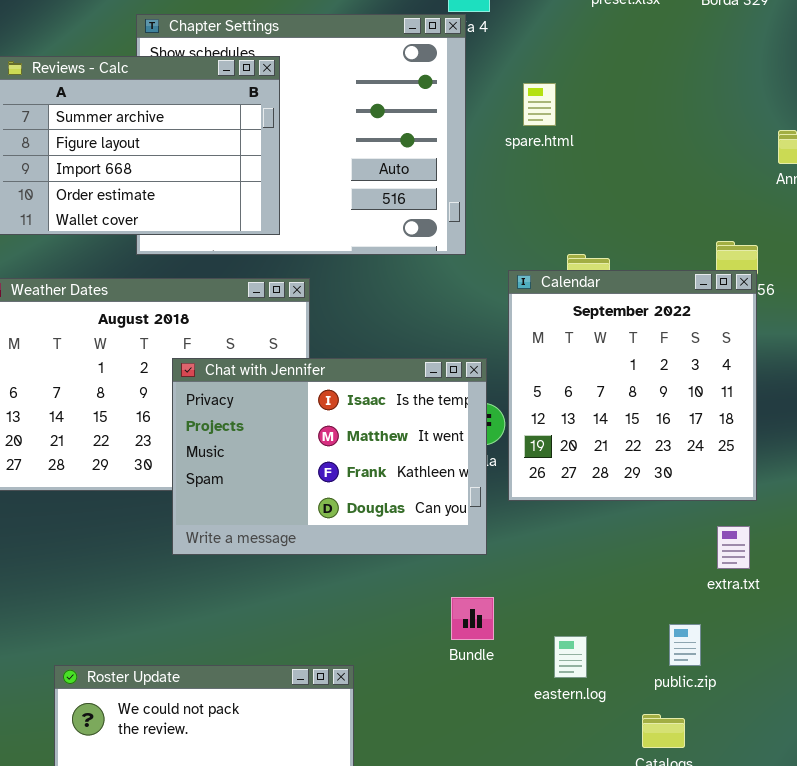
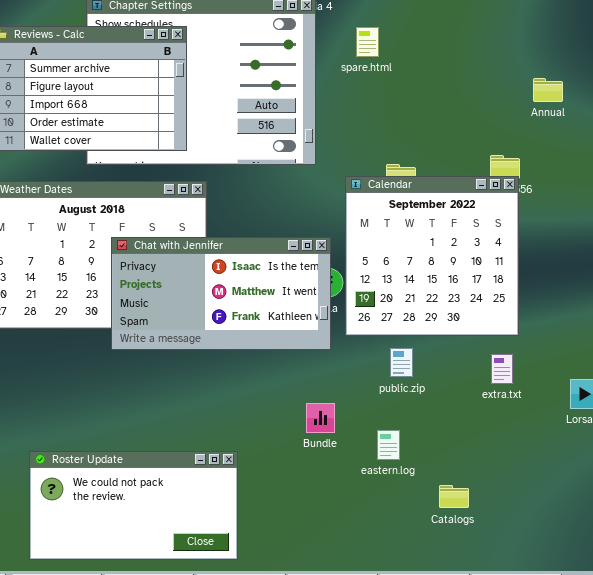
spare.html: [523,83,556,126] -> [356,27,379,57], moved
Chat with Jennifer: [172,358,487,555] -> [111,237,331,350], resized
public.zip: [669,624,701,666] -> [390,348,413,377], moved

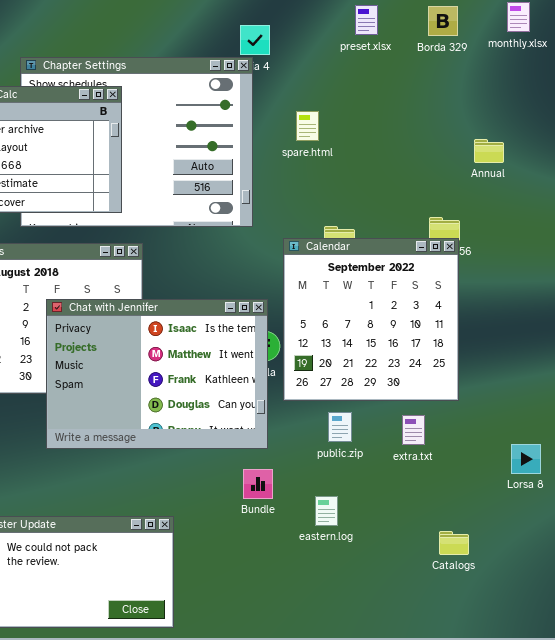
spare.html: [356,27,379,57] -> [296,111,319,141], moved
Chat with Jennifer: [111,237,331,350] -> [46,299,268,449], resized
extra.txt: [491,354,513,384] -> [402,415,425,445], moved
Catalogs: [439,485,469,508] -> [439,531,469,555], moved

